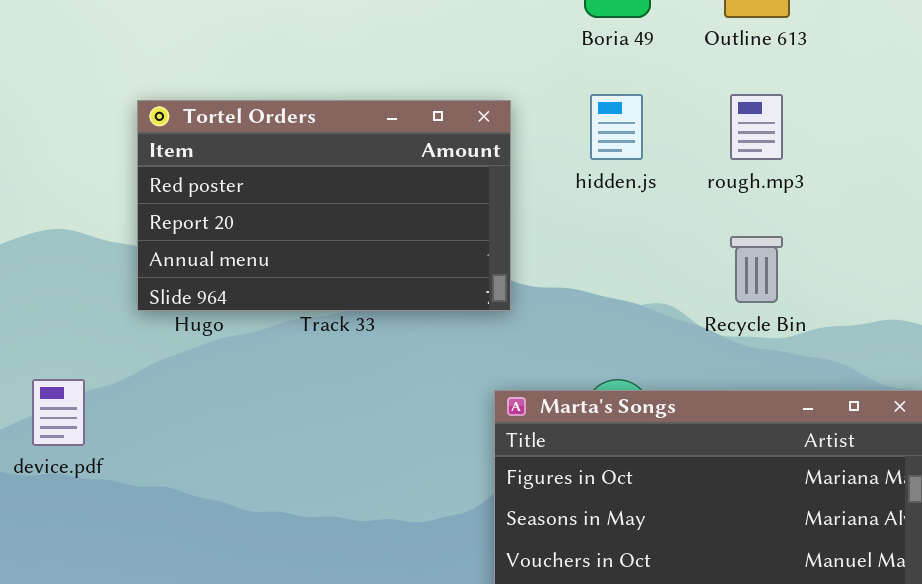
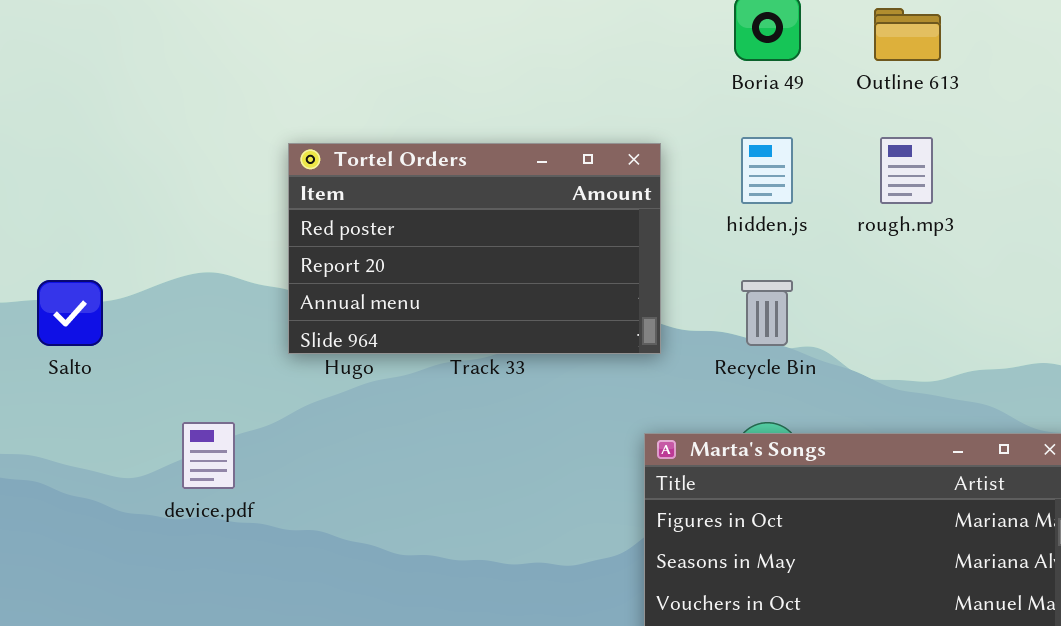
Recycle Bin: [730,236,783,303] -> [741,280,793,346], moved

